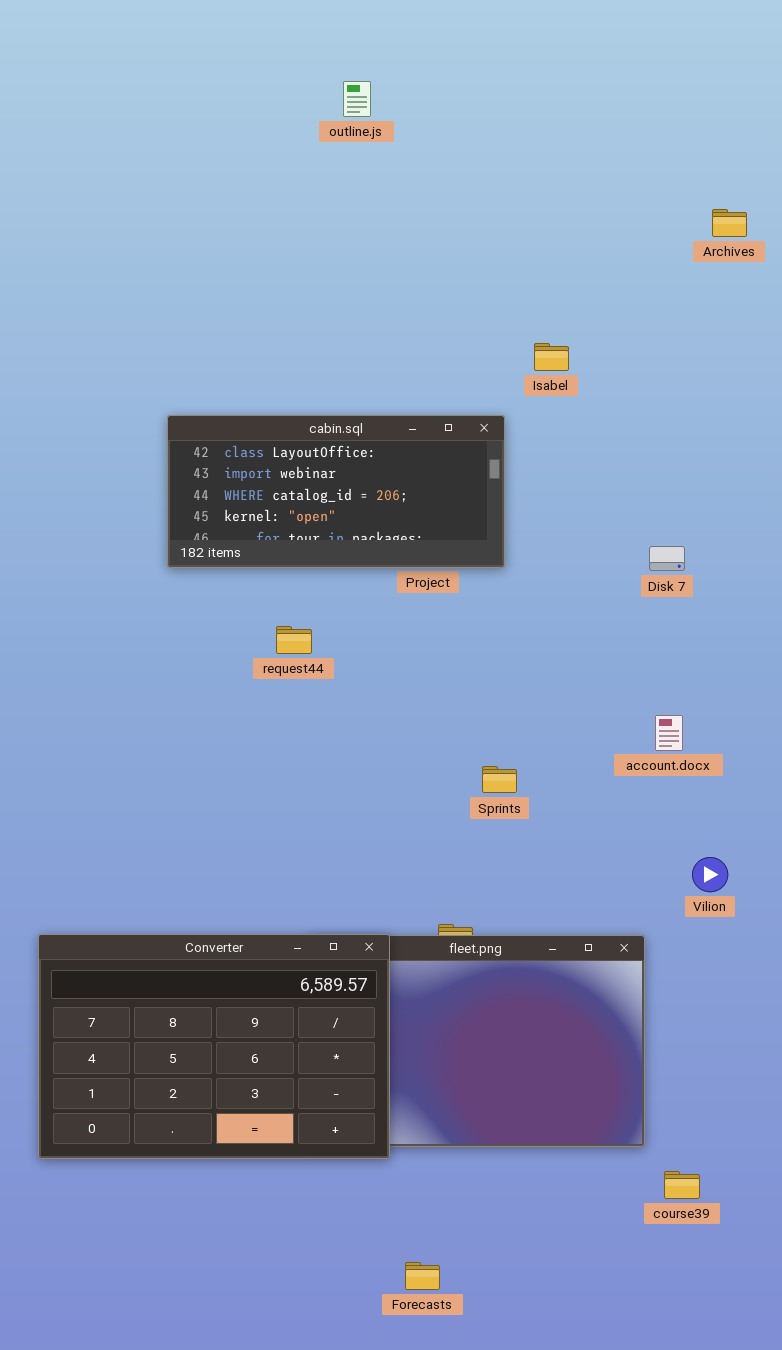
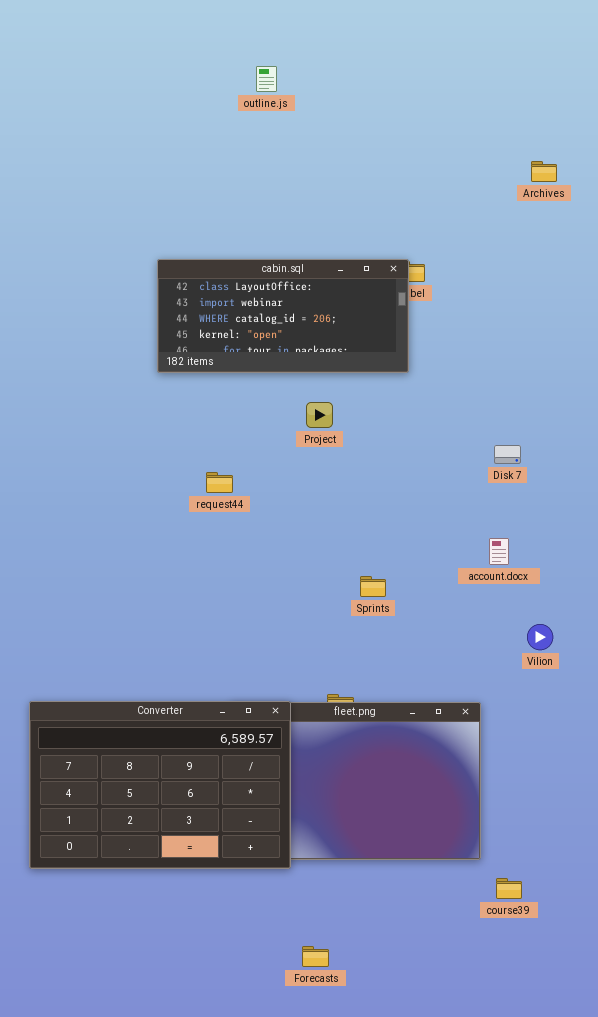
cabin.sql: [167,415,505,568] -> [157,259,409,373], moved
Disk 7: [649,546,685,571] -> [494,445,521,464], moved
Vilion: [692,857,728,892] -> [527,624,553,650], moved

